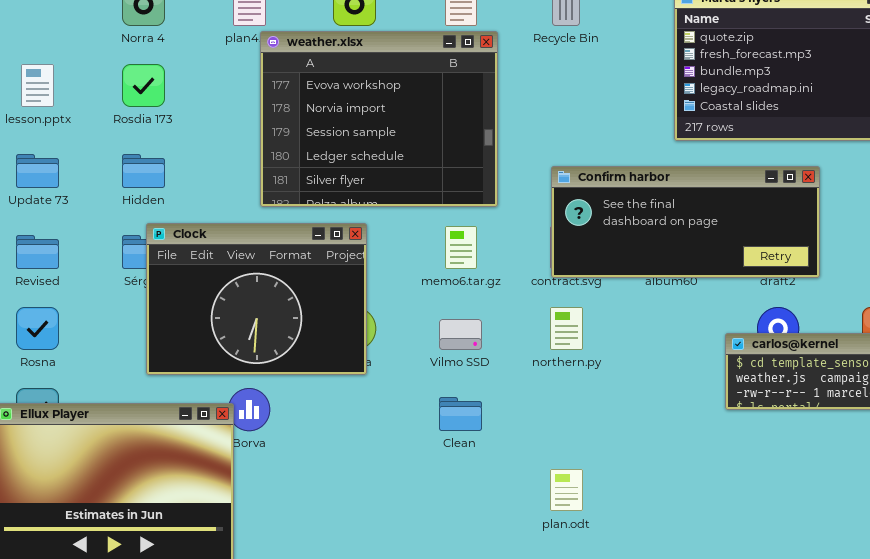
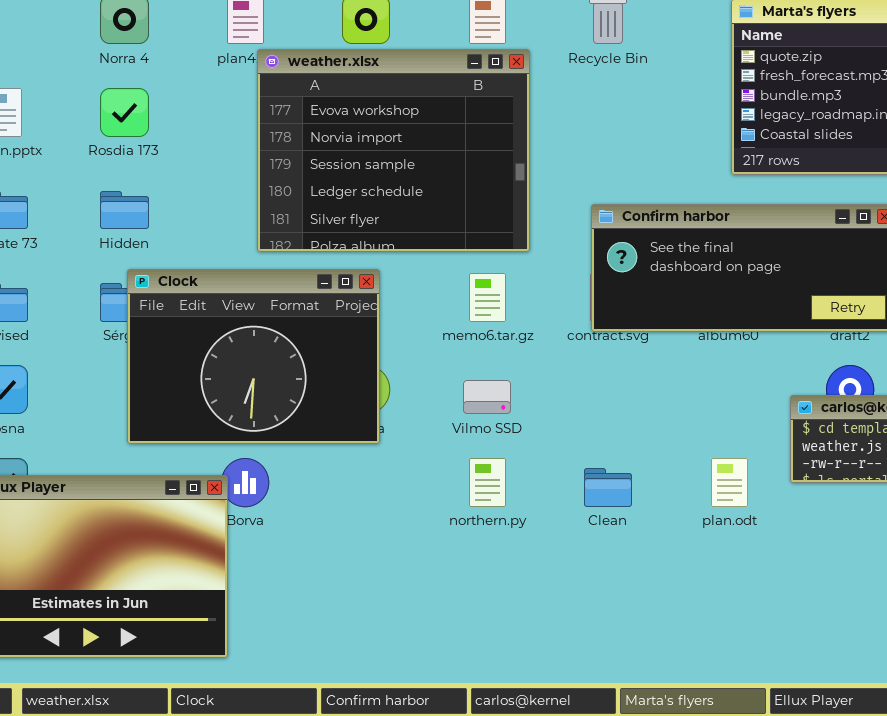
northern.py: [550,307,583,350] -> [469,458,506,507], moved
Clean: [439,397,482,431] -> [584,468,632,507], moved
plan.odt: [550,469,583,511] -> [711,458,748,507], moved

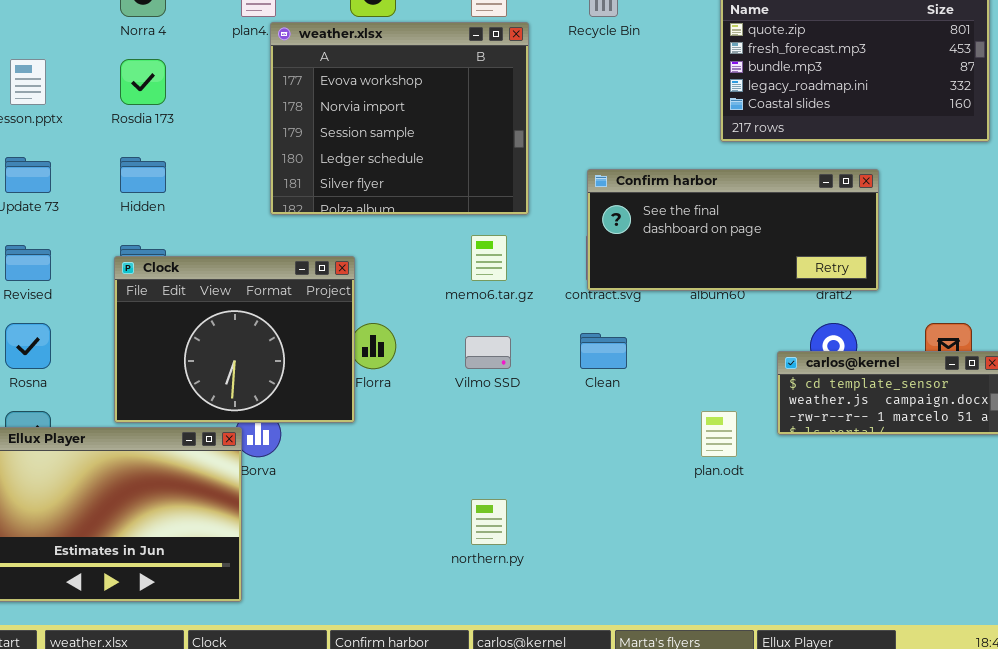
Clock: [127,269,380,444] -> [114,256,355,423], moved
northern.py: [469,458,506,507] -> [471,499,507,545], moved
Clean: [584,468,632,507] -> [580,333,627,369], moved

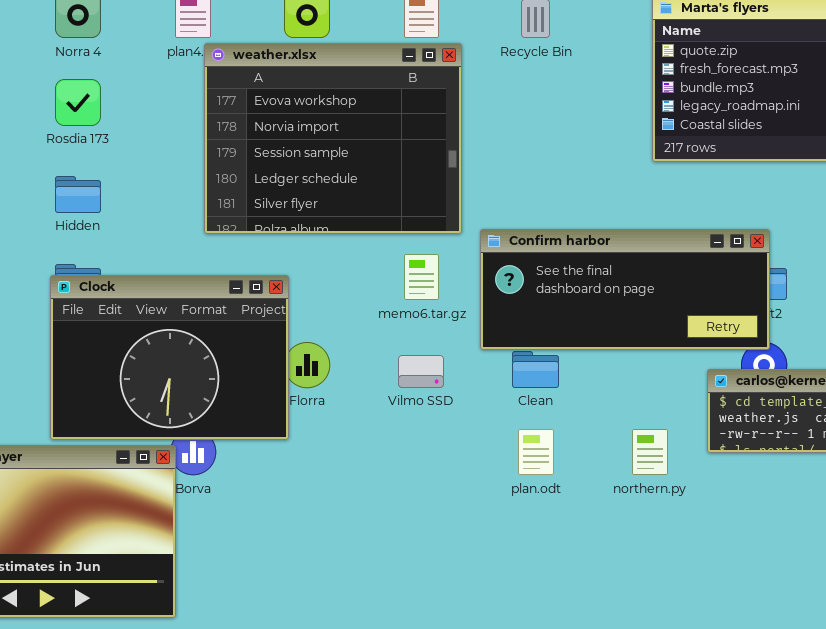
Confirm harbor: [587,169,879,291] -> [480,229,770,350], moved
plan.odt: [701,411,737,457] -> [518,429,554,475], moved
northern.py: [471,499,507,545] -> [632,429,668,475], moved

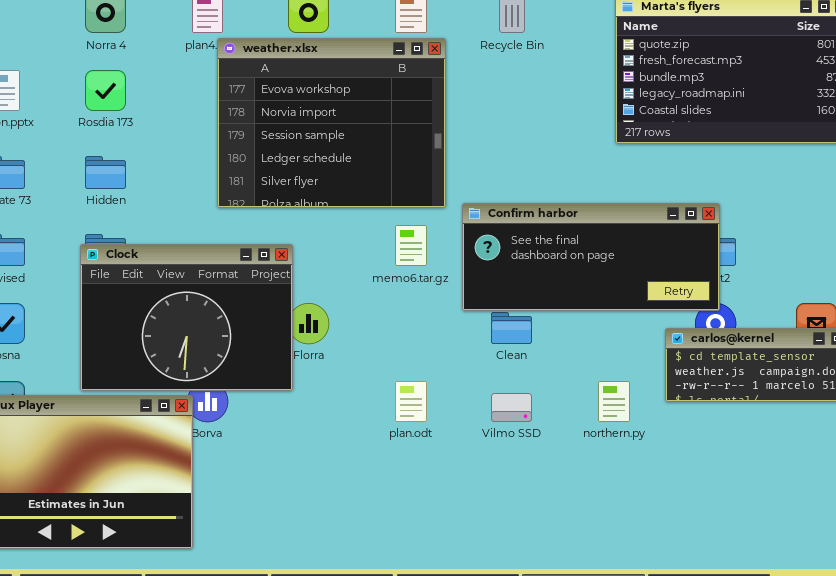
Vilmo SSD: [398,355,444,388] -> [491,393,532,422], moved
plan.odt: [518,429,554,475] -> [395,381,427,422], moved

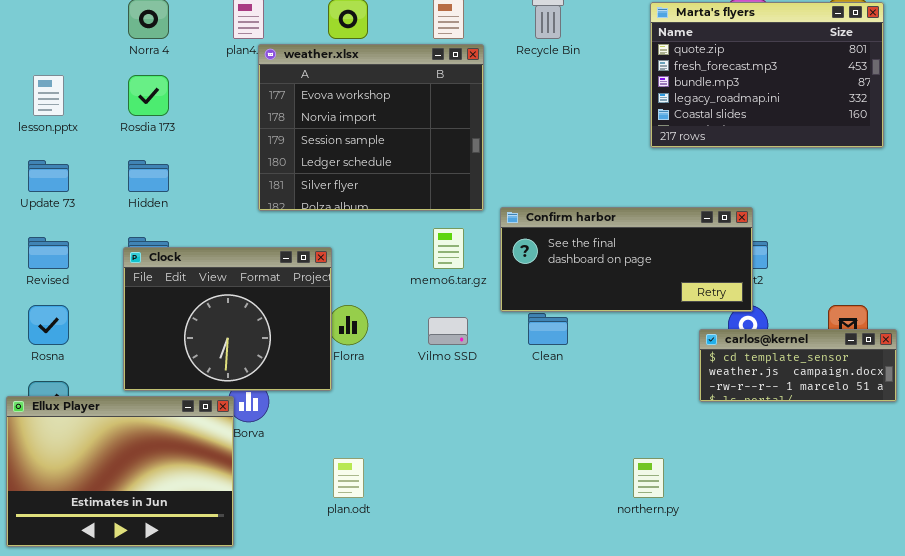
plan.odt: [395,381,427,422] -> [333,458,364,498], moved
northern.py: [598,381,630,422] -> [633,458,664,498], moved
Vilmo SSD: [491,393,532,422] -> [428,317,468,345], moved

